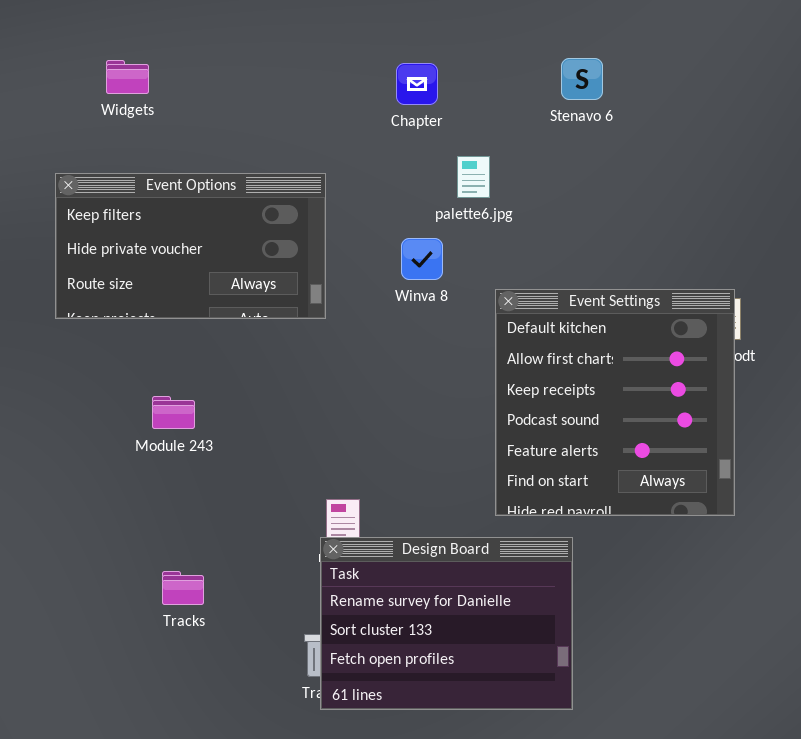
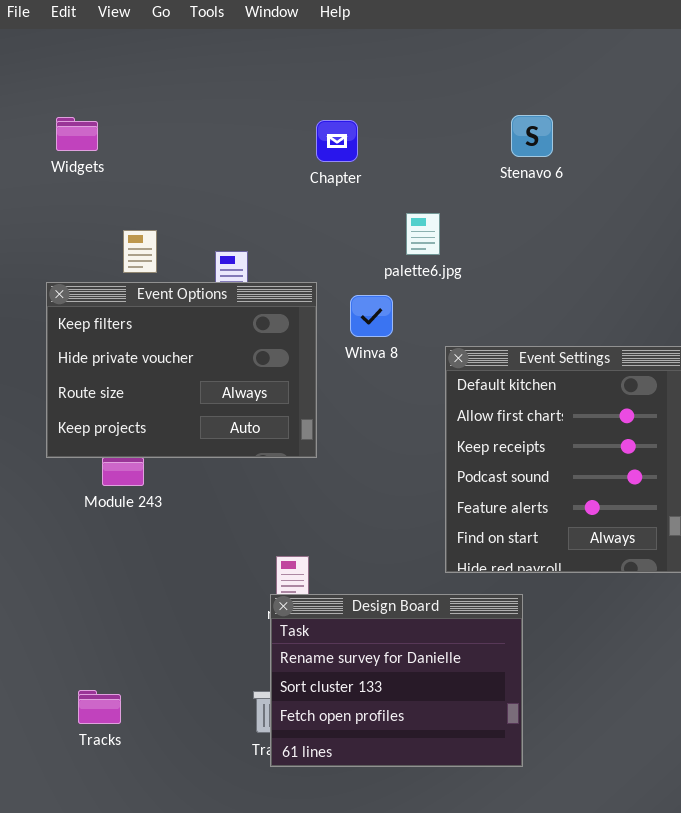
Chapter: [396,63,438,105] -> [316,120,358,162], moved
Event Options: [55,173,326,319] -> [46,282,317,458], moved, resized
Tracks: [162,571,204,605] -> [78,690,121,724], moved

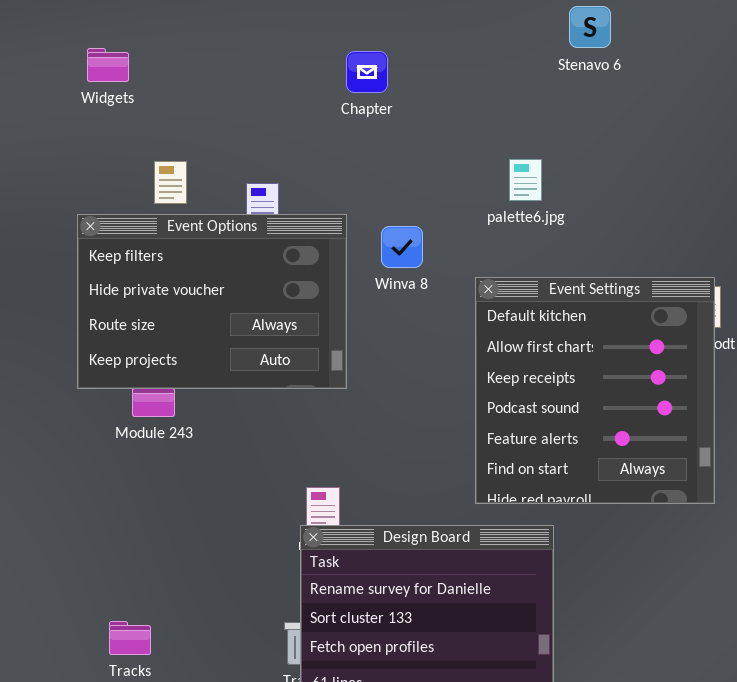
Stenavo 6: [511,115,553,157] -> [569,6,611,48], moved
palette6.jpg: [406,213,440,255] -> [509,159,542,201], moved

